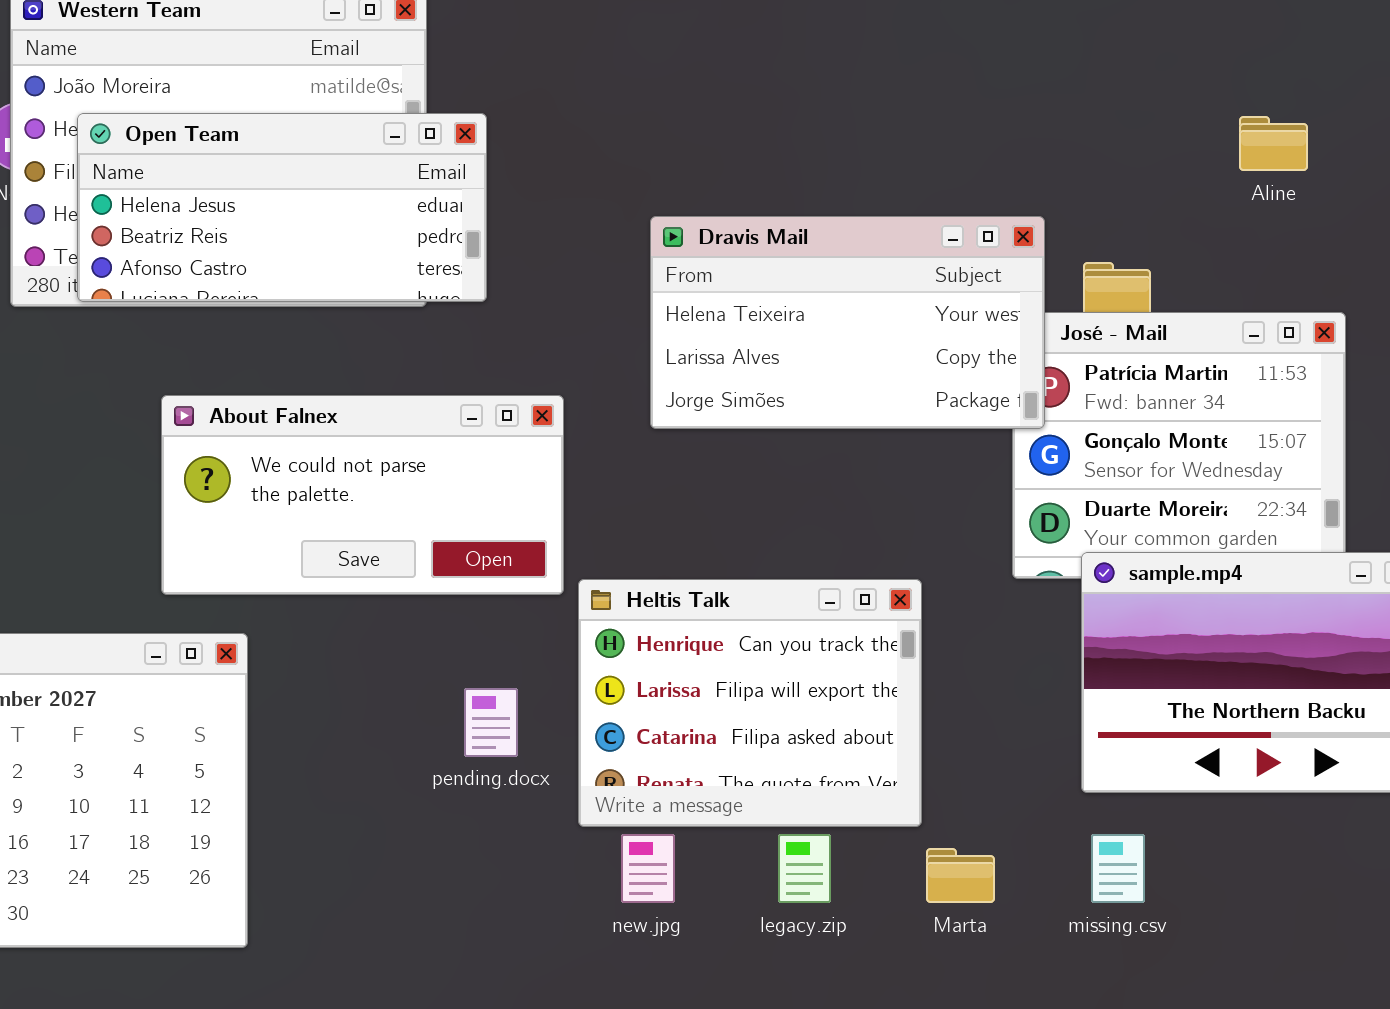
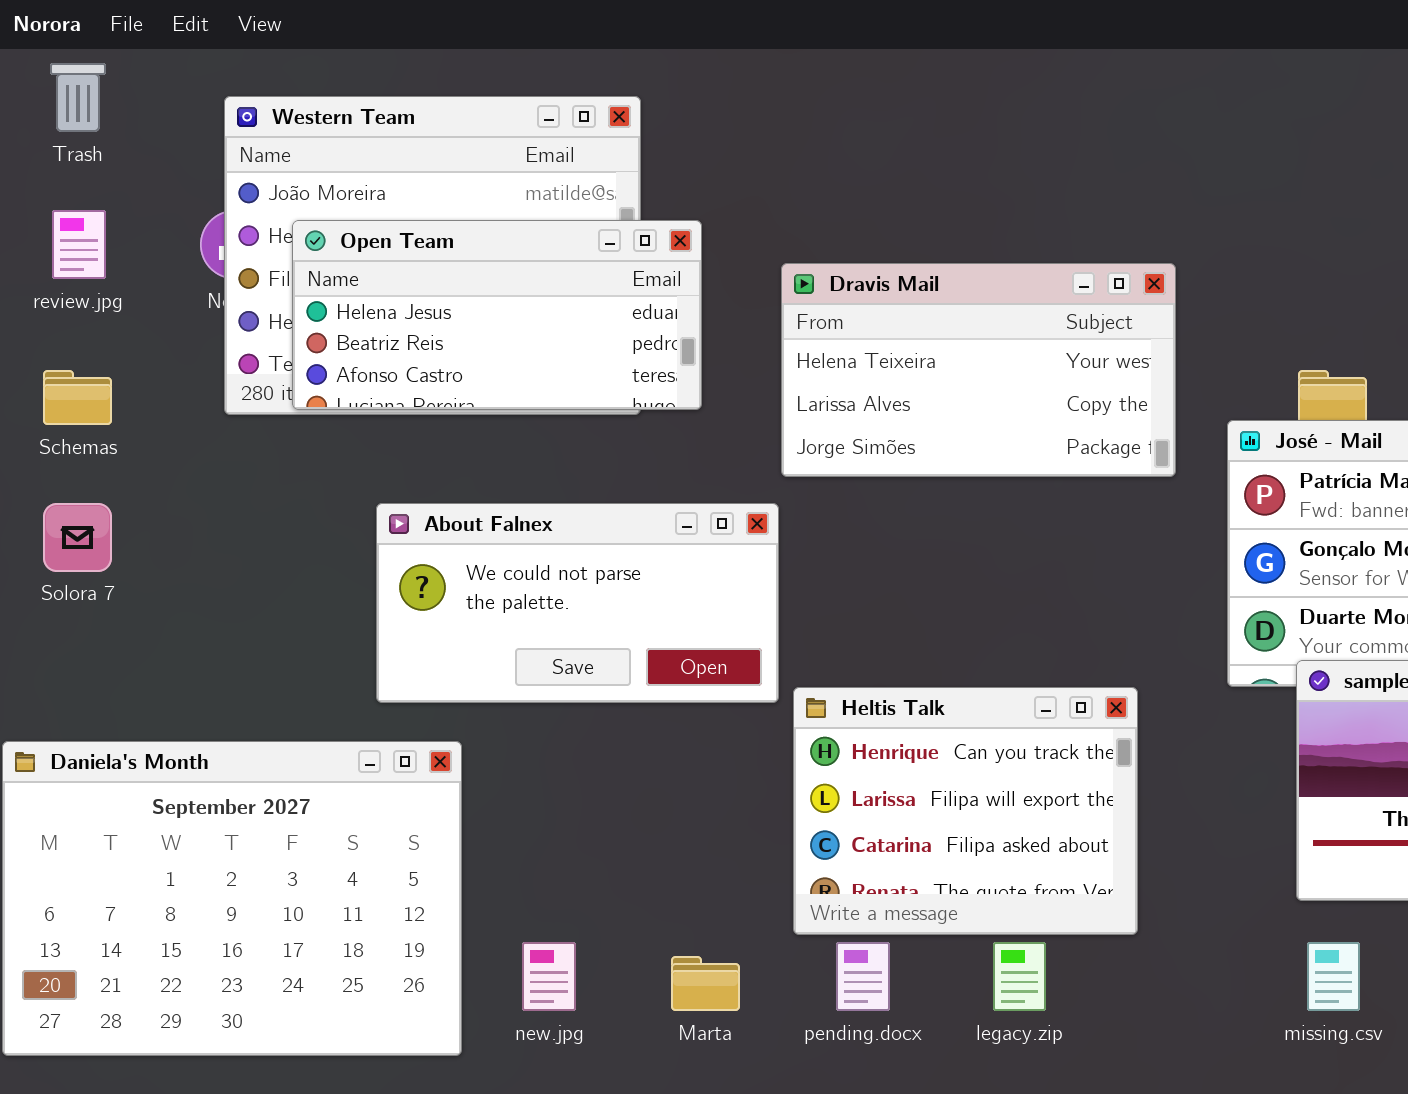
Dravis Mail: [650,216,1045,429] -> [781,263,1176,477], moved
pending.docx: [464,688,518,757] -> [836,942,890,1011], moved
new.jpg: [621,834,675,903] -> [522,942,576,1011], moved
Marta: [926,848,995,903] -> [671,956,740,1011], moved

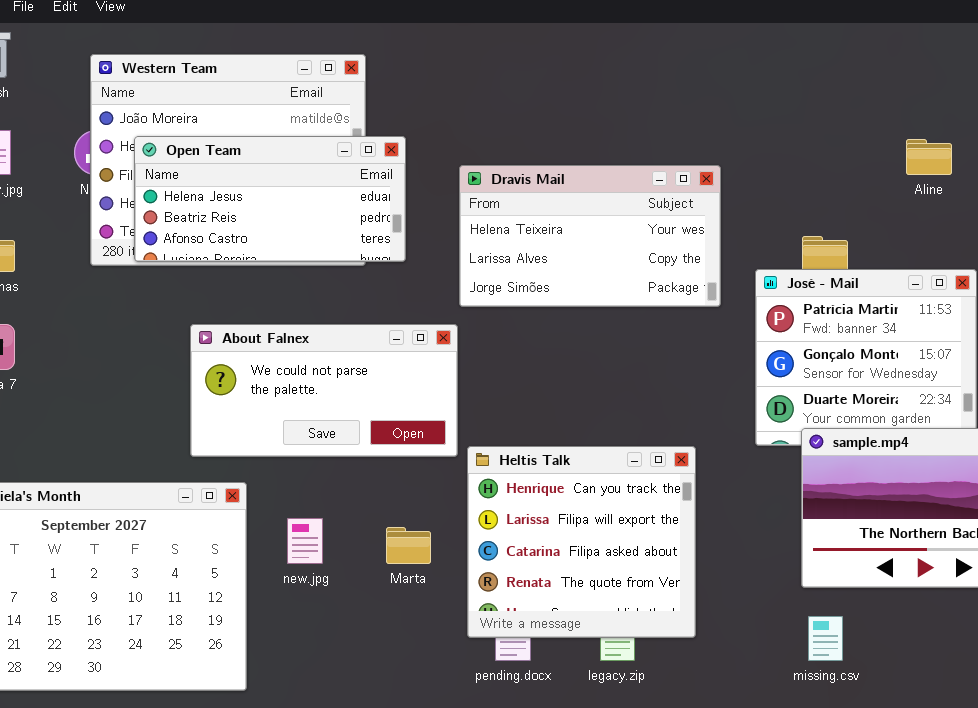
Heltis Talk: [793,687,1138,935] -> [467,446,696,638], resized
new.jpg: [522,942,576,1011] -> [287,518,323,564], moved
Marta: [671,956,740,1011] -> [386,527,431,564], moved

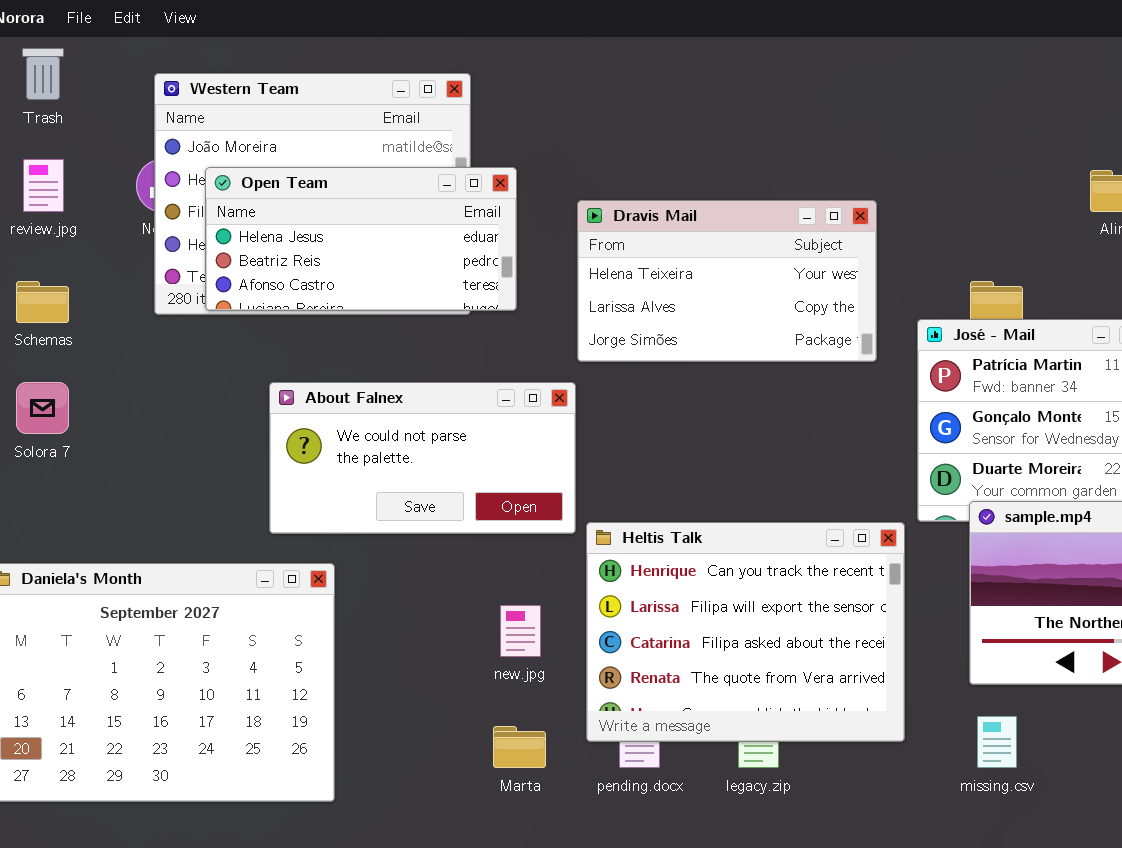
Heltis Talk: [467,446,696,638] -> [586,522,905,742], resized
new.jpg: [287,518,323,564] -> [500,605,541,657], moved
Marta: [386,527,431,564] -> [493,726,546,768], moved

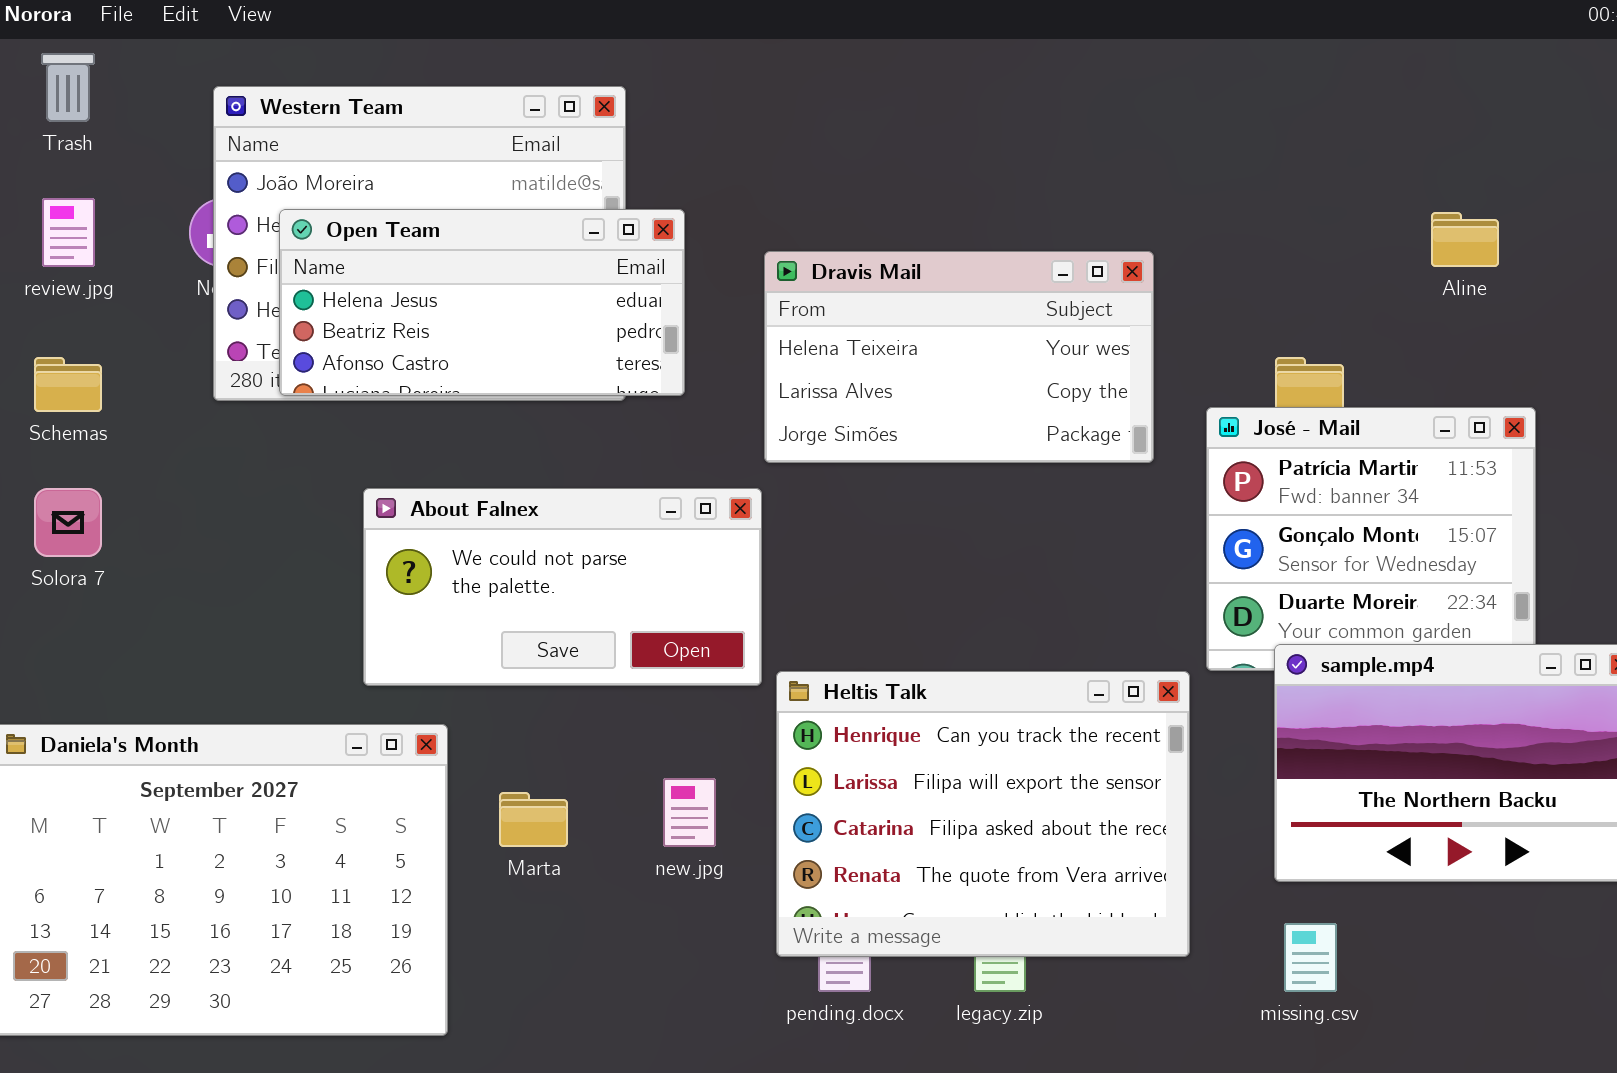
Marta: [493,726,546,768] -> [499,792,568,847], moved

